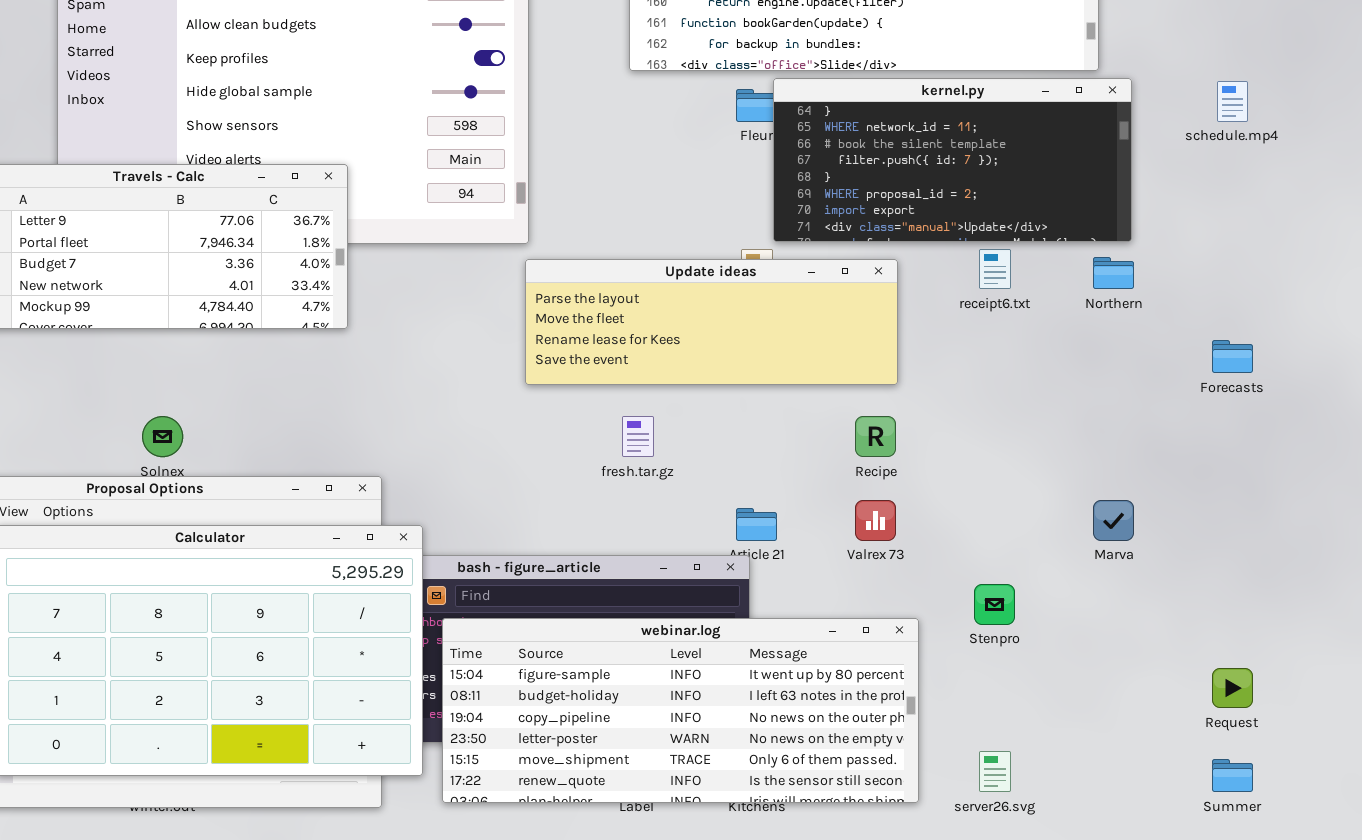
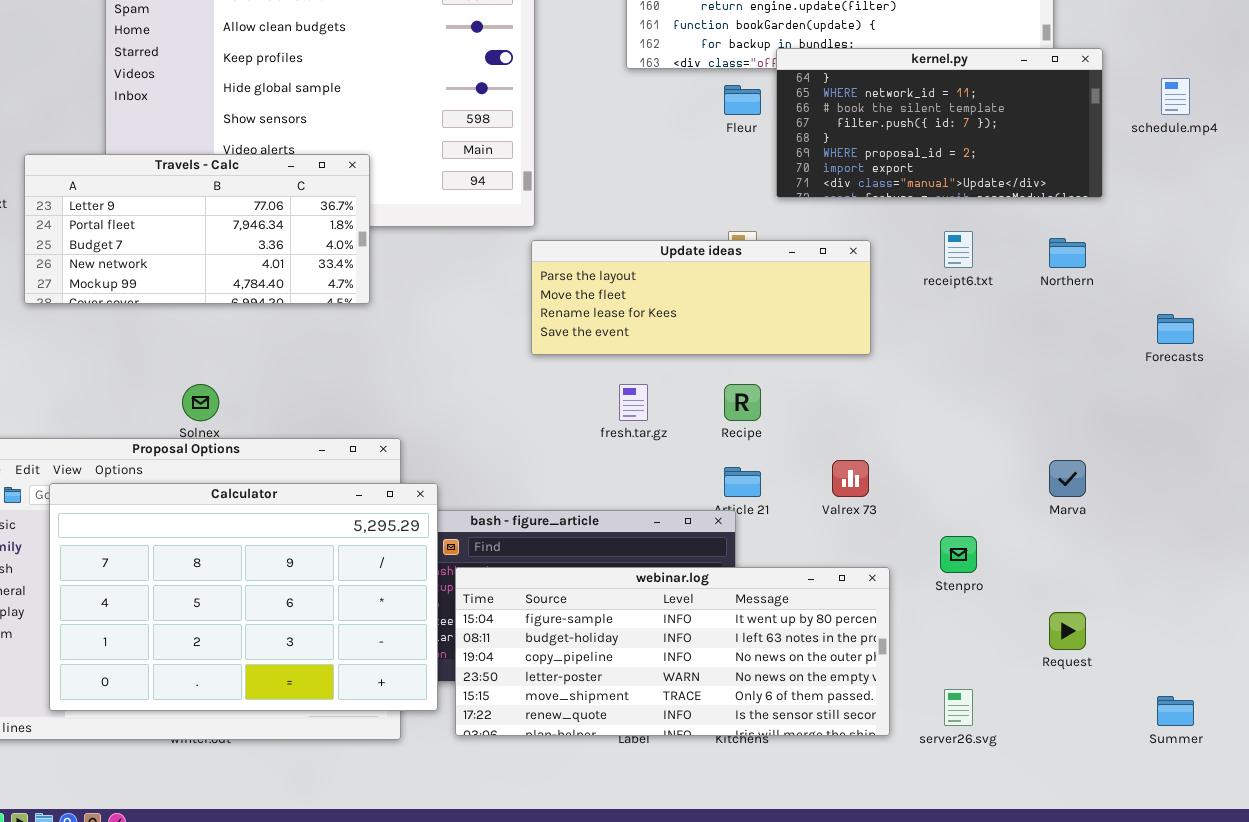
kernel.py: [773,78,1132,242] -> [776,48,1103,198], moved
Recipe: [855,416,896,457] -> [724,384,761,421], moved
Request: [1212,668,1253,708] -> [1049,612,1086,650], moved

